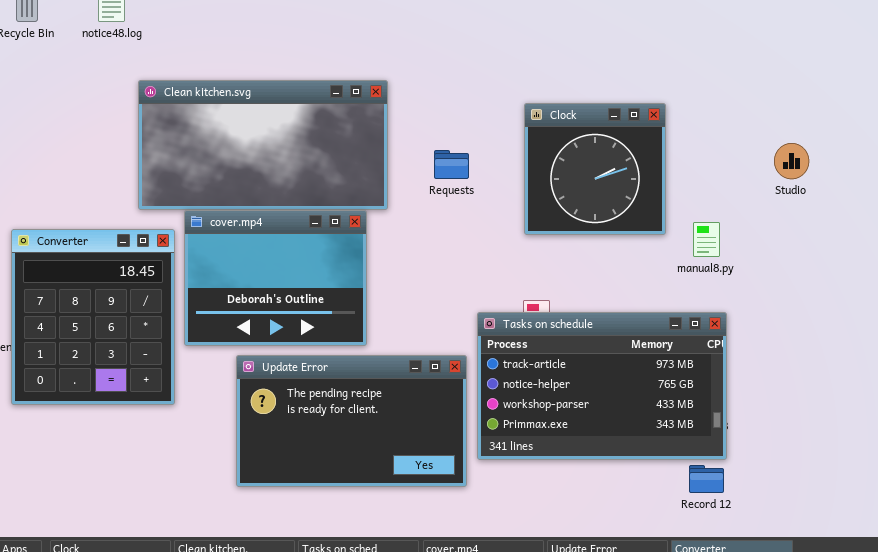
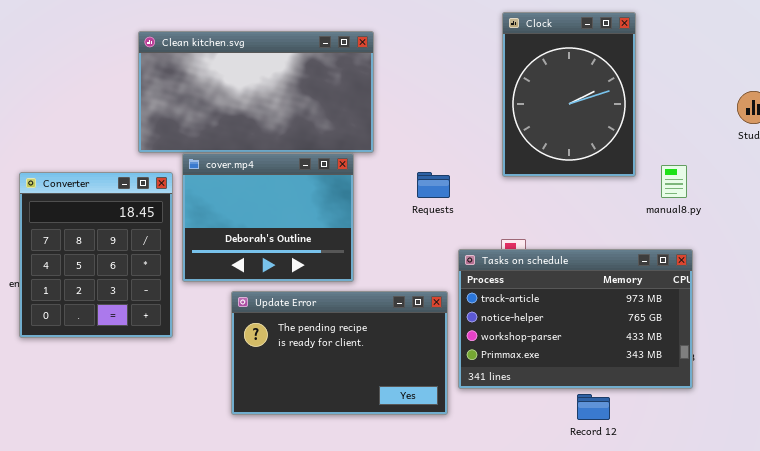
Clock: [524,103,666,235] -> [502,12,636,177], resized
Requests: [434,150,469,179] -> [417,172,450,198], moved
Record 12: [689,465,724,493] -> [577,394,610,420], moved

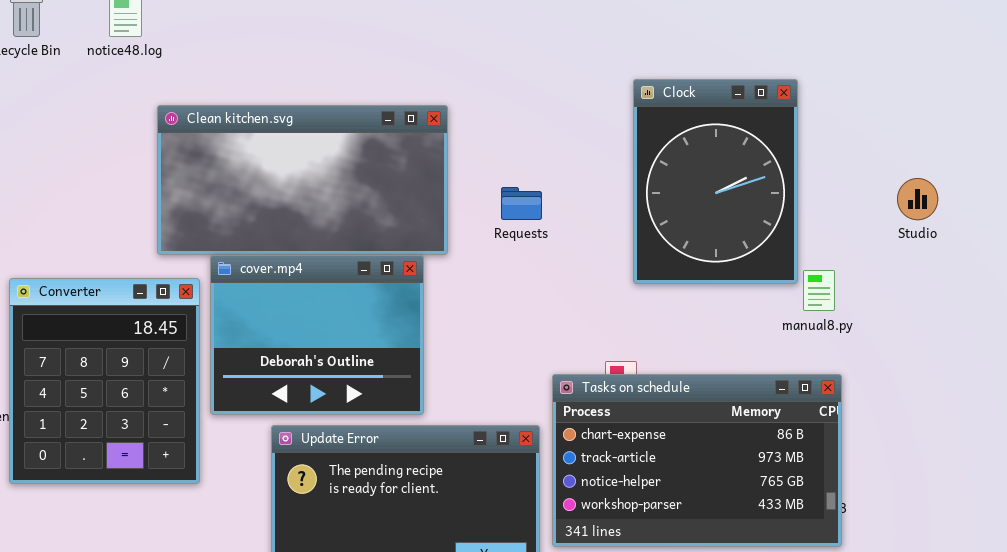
Clock: [502,12,636,177] -> [633,79,798,284], moved
Requests: [417,172,450,198] -> [501,187,542,220], moved
Tasks on schedule: [458,249,693,389] -> [552,374,842,547], scrolled up 1 row

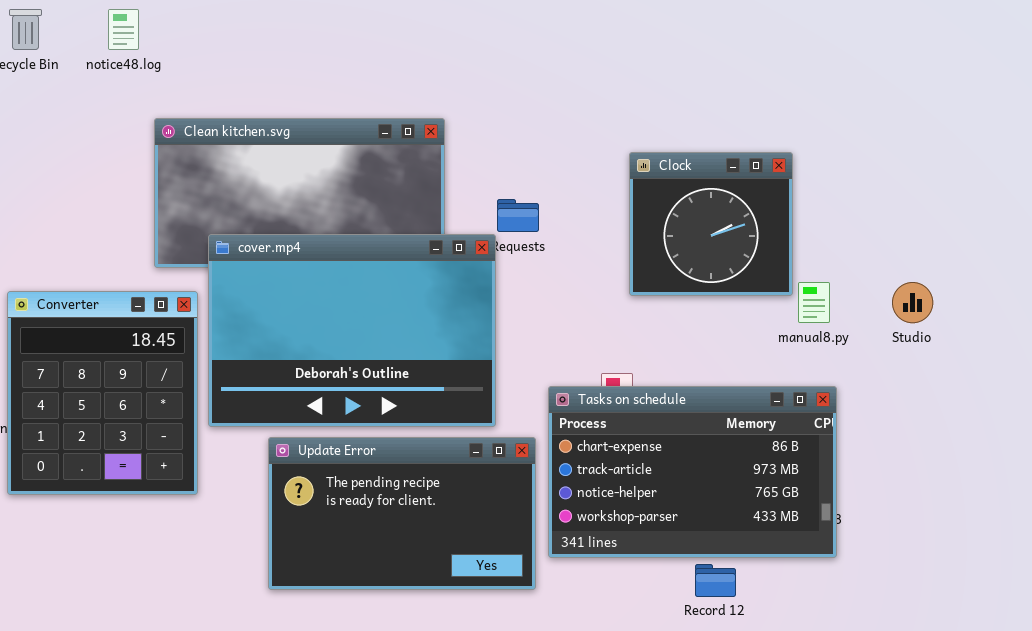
Clock: [633,79,798,284] -> [629,152,793,296], resized
Studio: [897,178,938,220] -> [892,282,933,323], moved
cover.mp4: [210,255,424,415] -> [208,234,496,427], resized

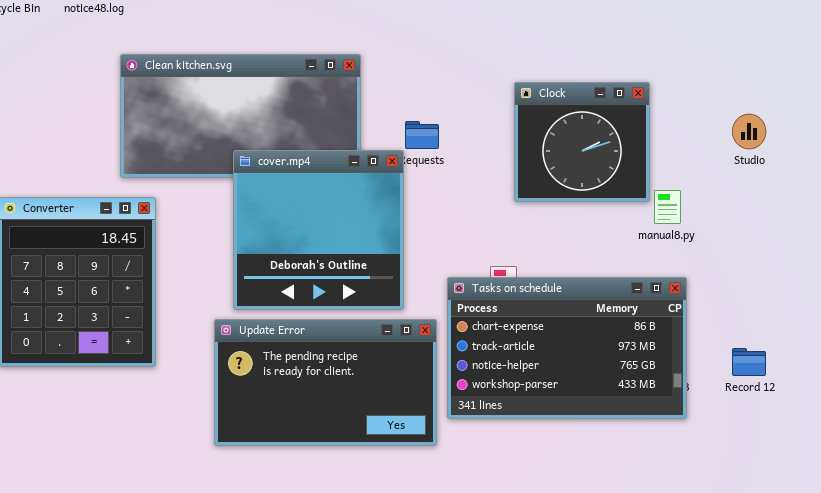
cover.mp4: [208,234,496,427] -> [233,150,404,310], resized
Studio: [892,282,933,323] -> [732,114,766,149], moved
Record 12: [695,564,736,597] -> [732,348,766,376], moved

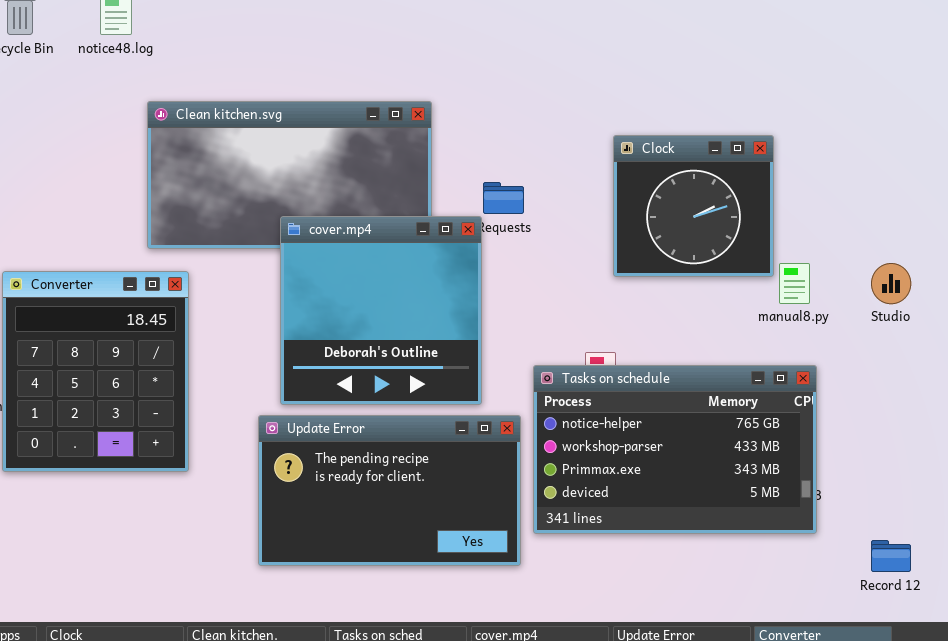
Studio: [732,114,766,149] -> [871,263,911,304], moved
Tasks on schedule: [447,277,687,419] -> [533,365,817,534], scrolled down 2 rows
Record 12: [732,348,766,376] -> [871,540,911,572], moved

